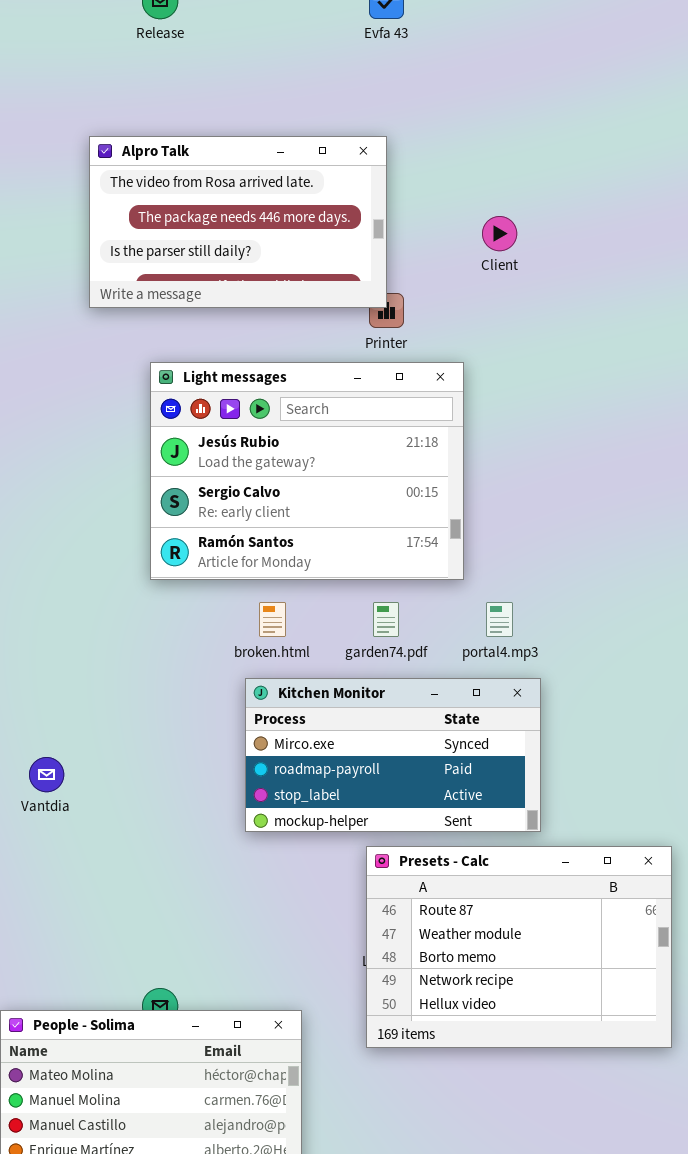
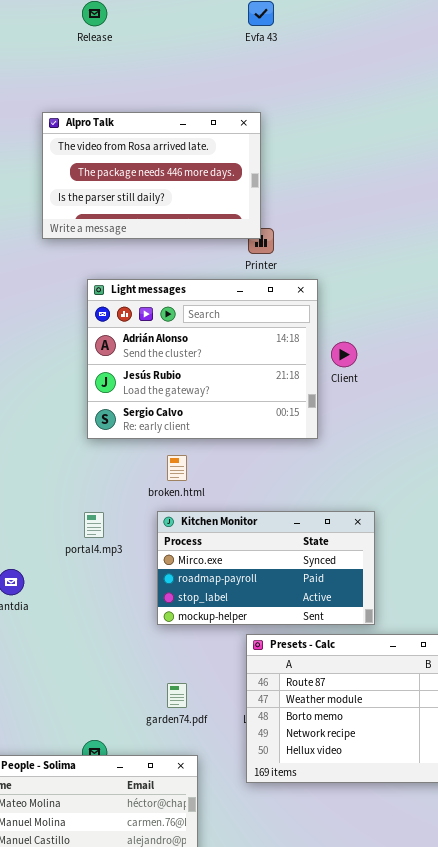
Client: [482,216,517,251] -> [331,342,357,367], moved
Light messages: [150,362,464,580] -> [87,279,318,439], scrolled up 1 row
garden74.pdf: [373,602,399,637] -> [167,683,187,708], moved
portal4.mp3: [486,602,513,637] -> [84,512,104,538], moved

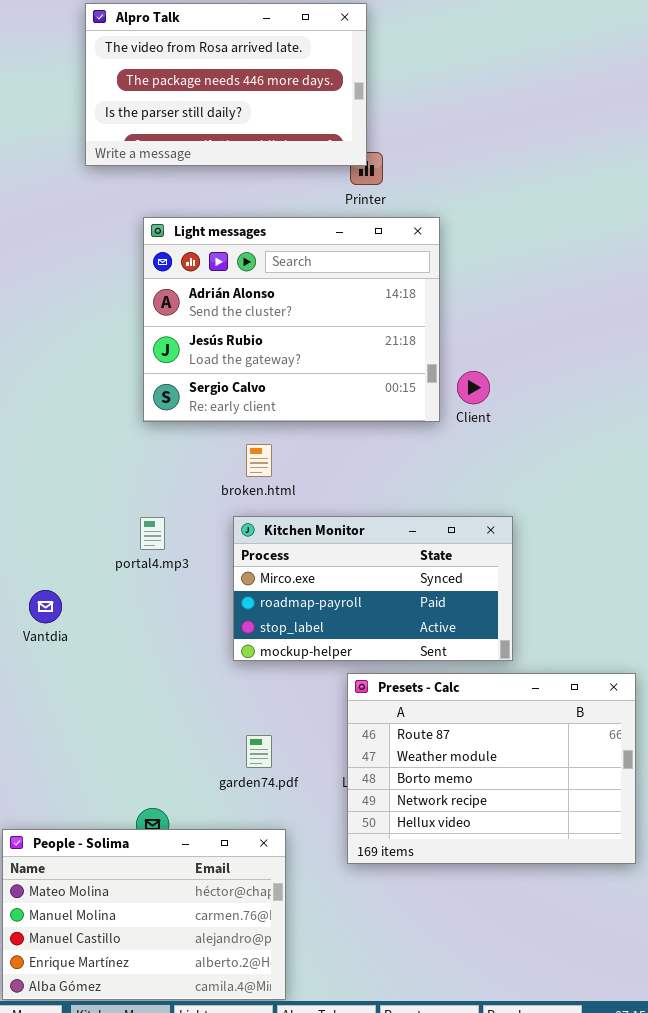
Client: [331,342,357,367] -> [457,371,490,404], moved

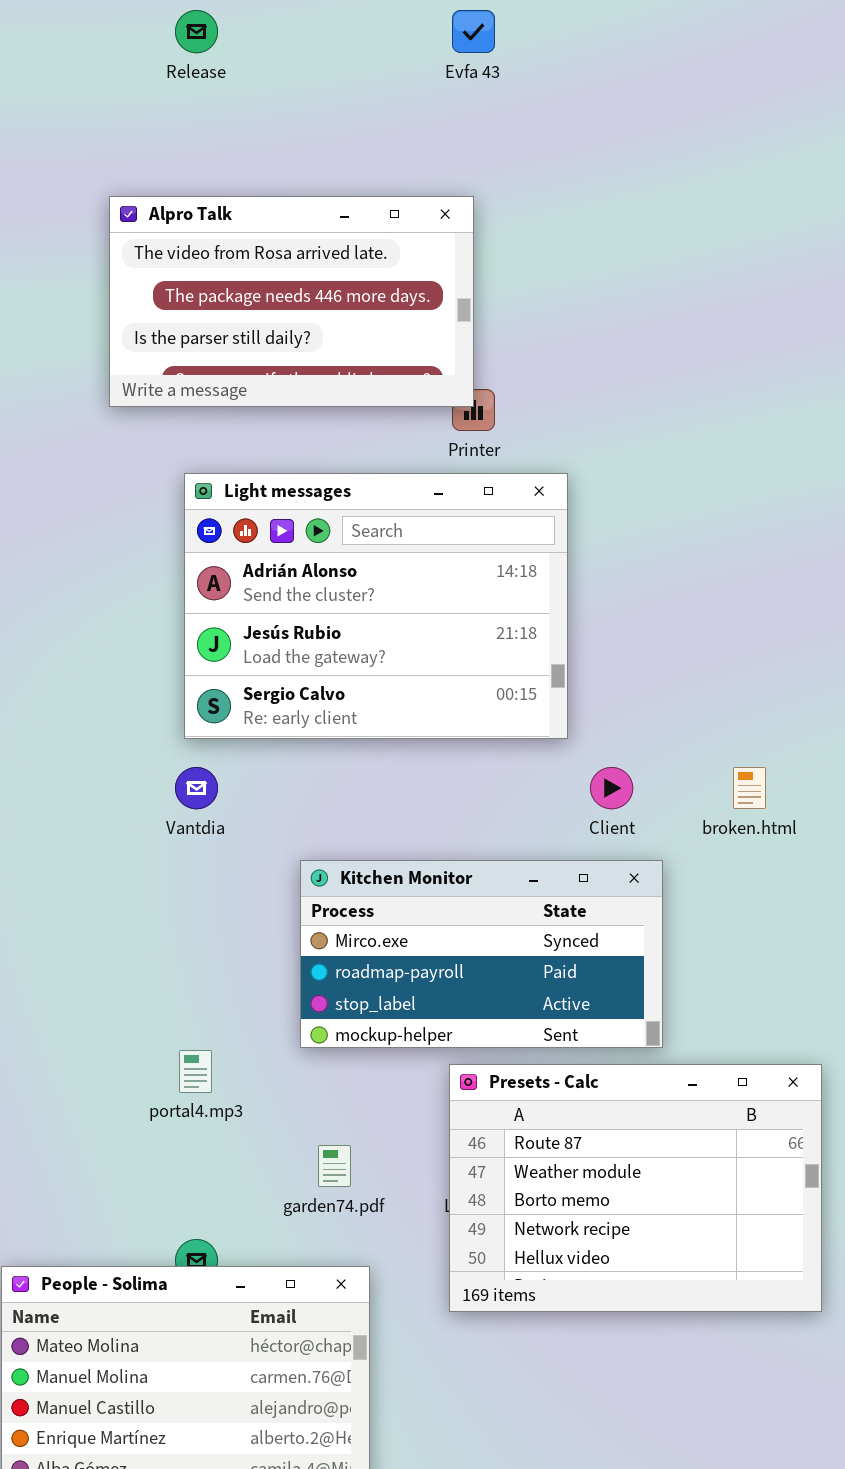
Client: [457,371,490,404] -> [590,767,633,809], moved
broken.html: [246,444,272,477] -> [733,767,766,809], moved
portal4.mp3: [140,517,165,550] -> [179,1050,212,1093], moved
Vantdia: [29,590,62,623] -> [175,767,218,809], moved

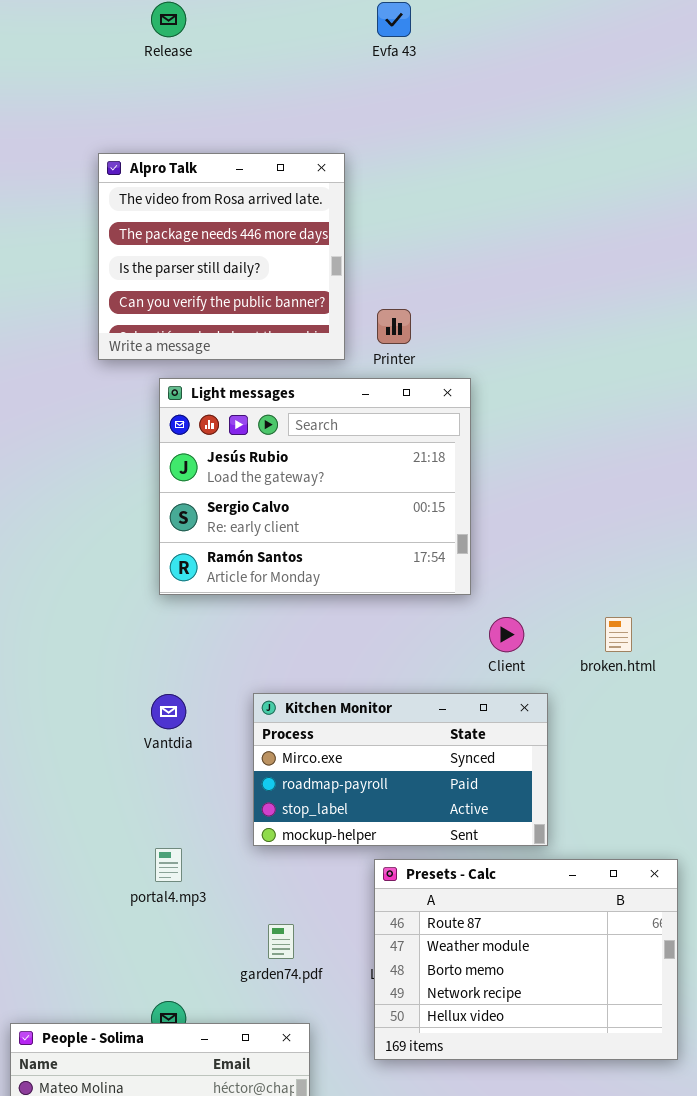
Alpro Talk: [109,196,474,407] -> [98,153,345,360], resized
Light messages: [184,473,568,739] -> [159,378,471,595], scrolled down 1 row
Vantdia: [175,767,218,809] -> [151,694,186,729], moved

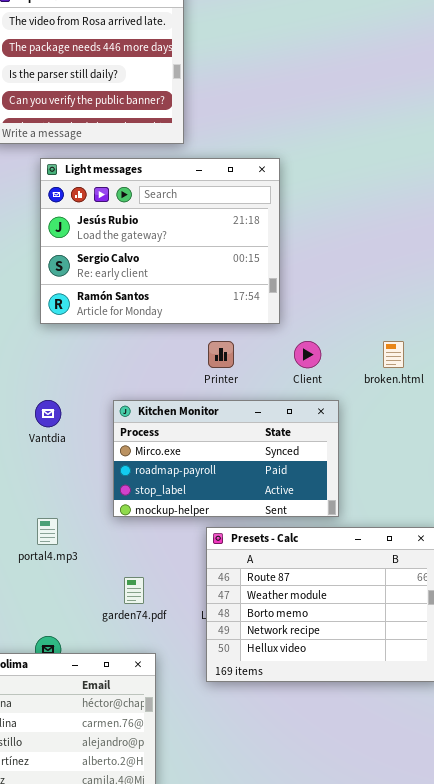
Printer: [377,309,411,344] -> [208,341,234,368], moved

